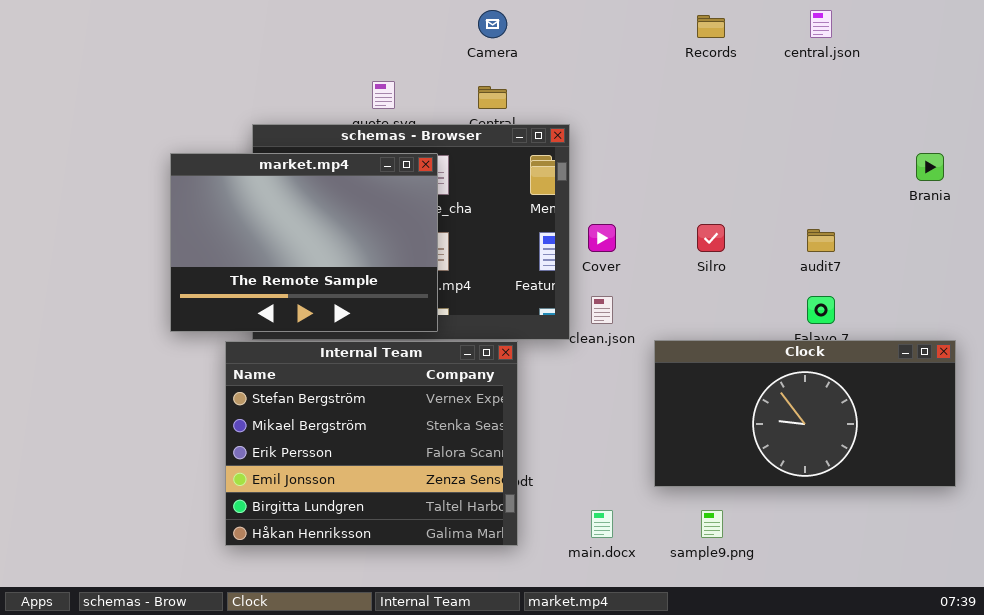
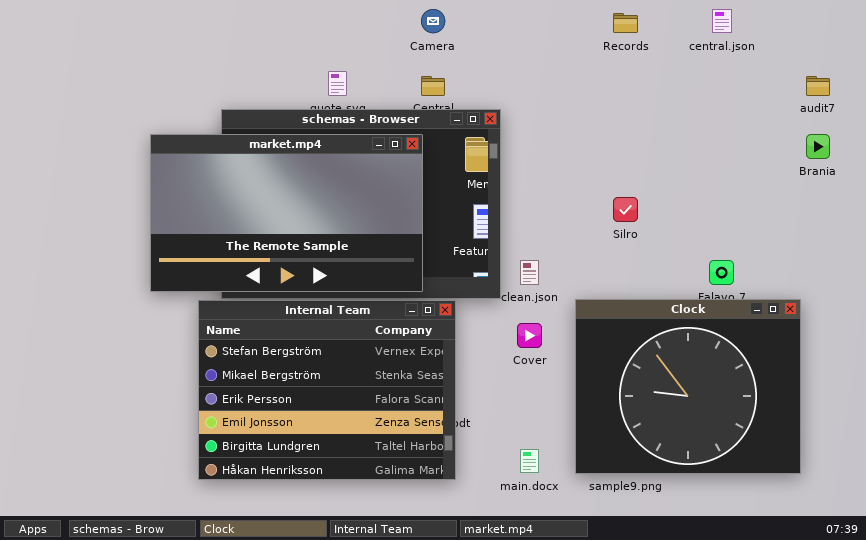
market.mp4: [170,153,438,332] -> [150,134,423,292], resized
Cover: [588,224,616,252] -> [517,323,542,348], moved
audit7: [807,229,835,252] -> [806,76,830,96], moved
Clock: [654,340,956,487] -> [575,299,801,474], resized

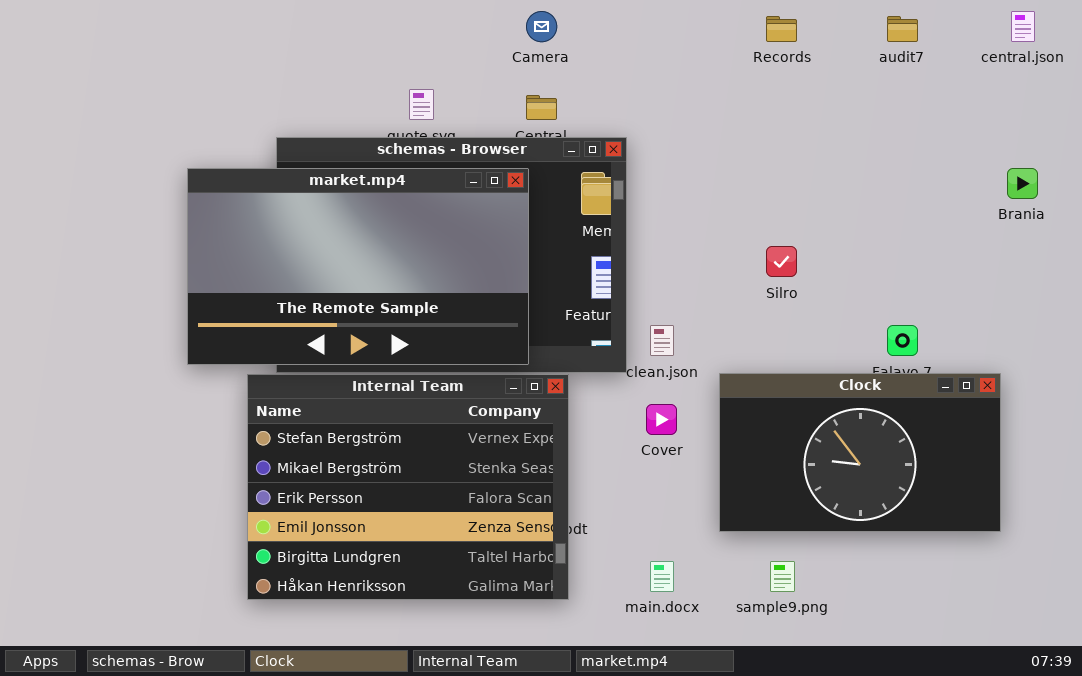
central.json: [712,9,732,33] -> [1011,11,1035,42], moved
audit7: [806,76,830,96] -> [887,16,918,42], moved
Clock: [575,299,801,474] -> [719,373,1001,532], resized

